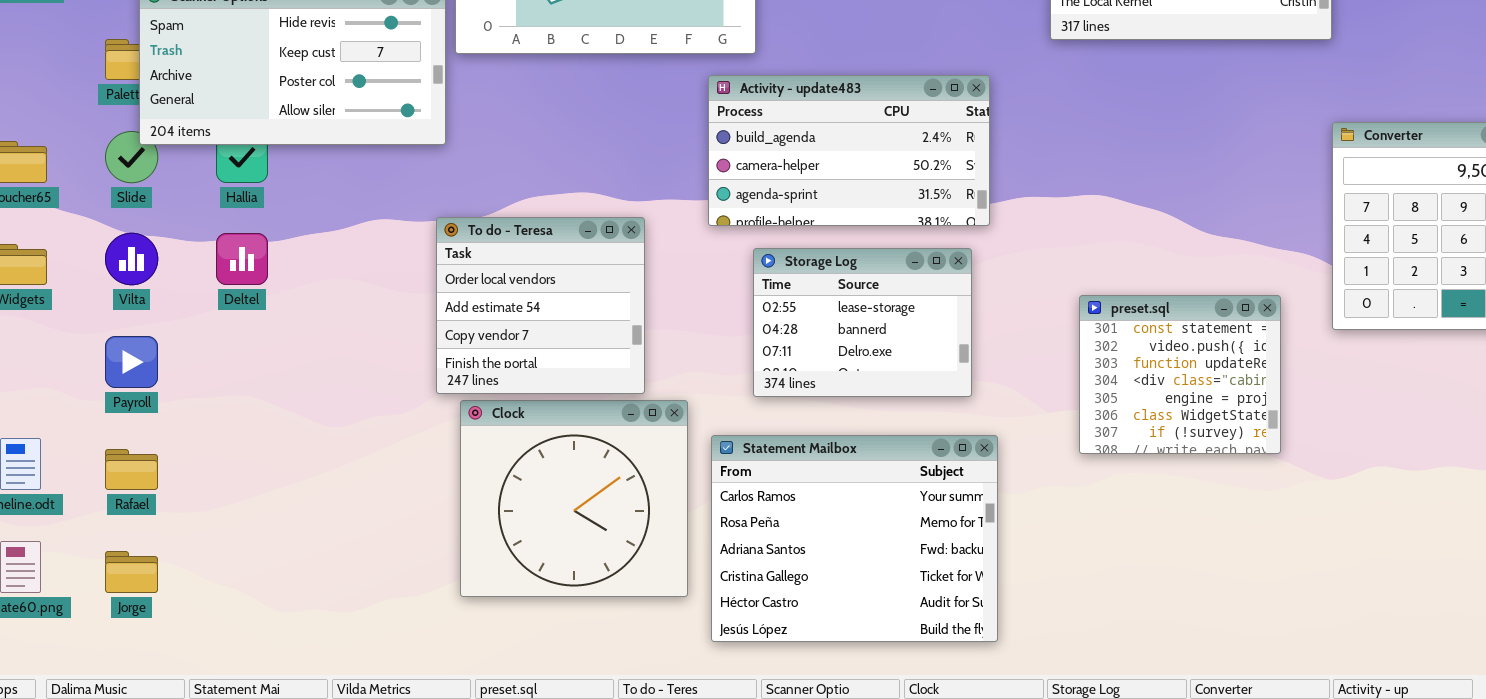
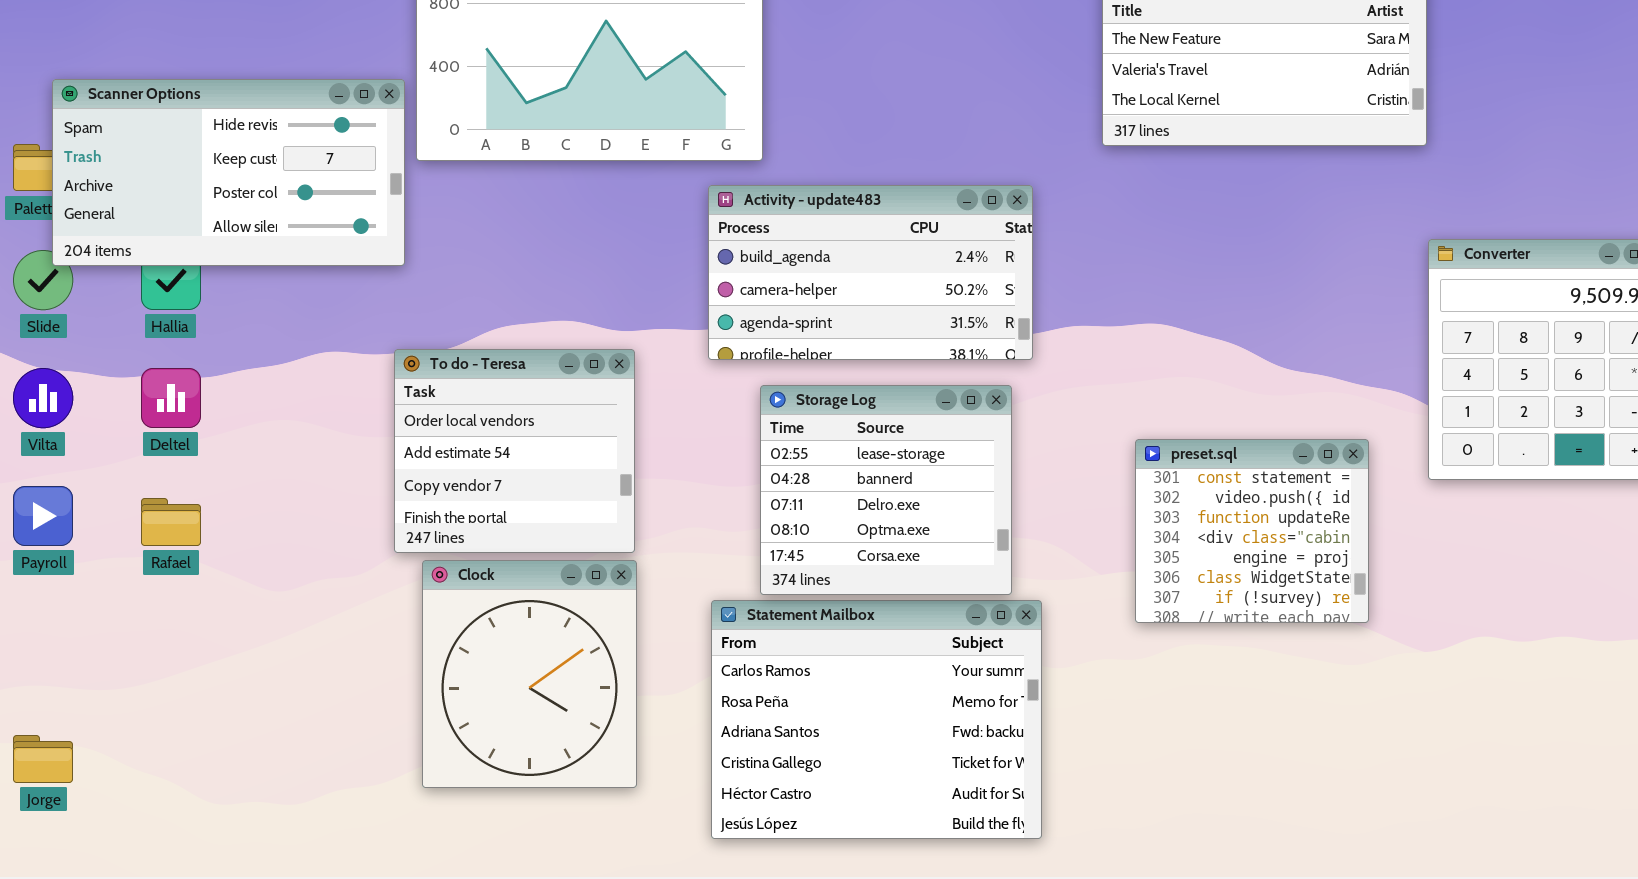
Storage Log: [753,248,972,397] -> [760,385,1012,595], resized
Clock: [460,400,688,597] -> [422,560,637,788], resized
Rafael: [105,449,158,490] -> [141,498,201,546], moved

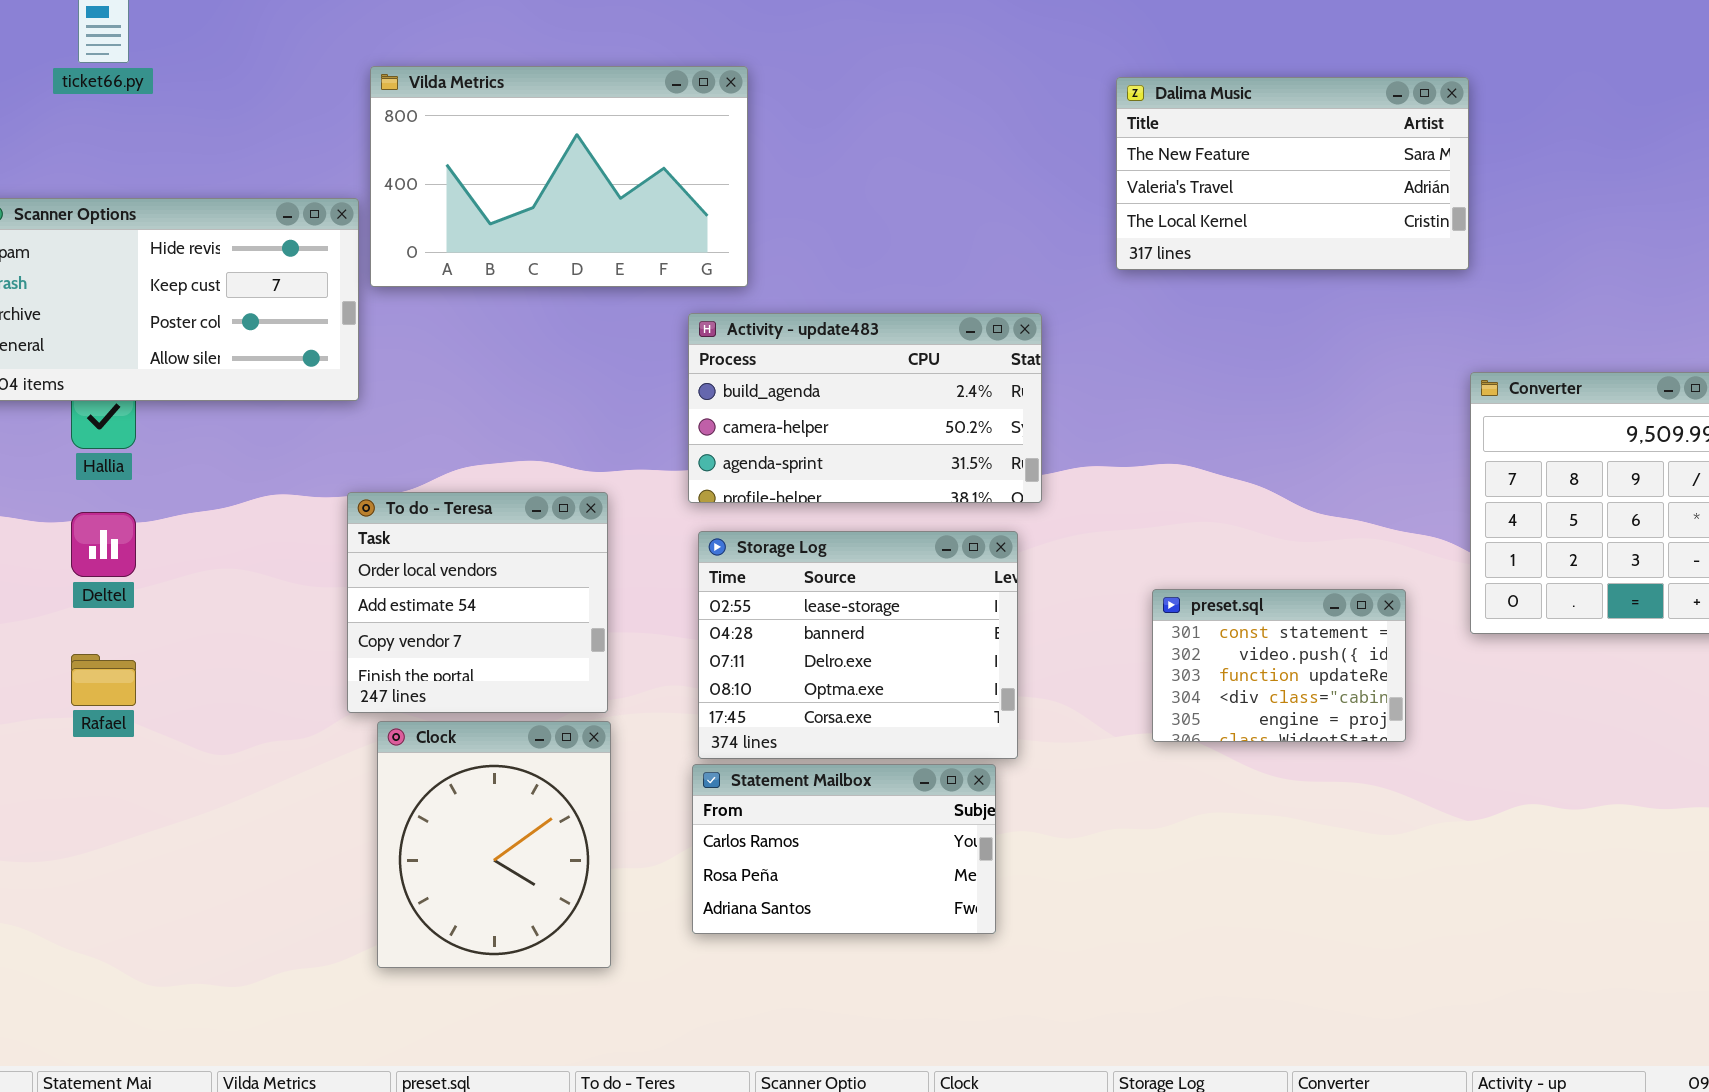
Storage Log: [760,385,1012,595] -> [698,531,1018,759], resized
preset.sql: [1135,439,1369,623] -> [1152,589,1406,742], resized
Statement Mailbox: [711,600,1042,839] -> [692,764,996,934], resized

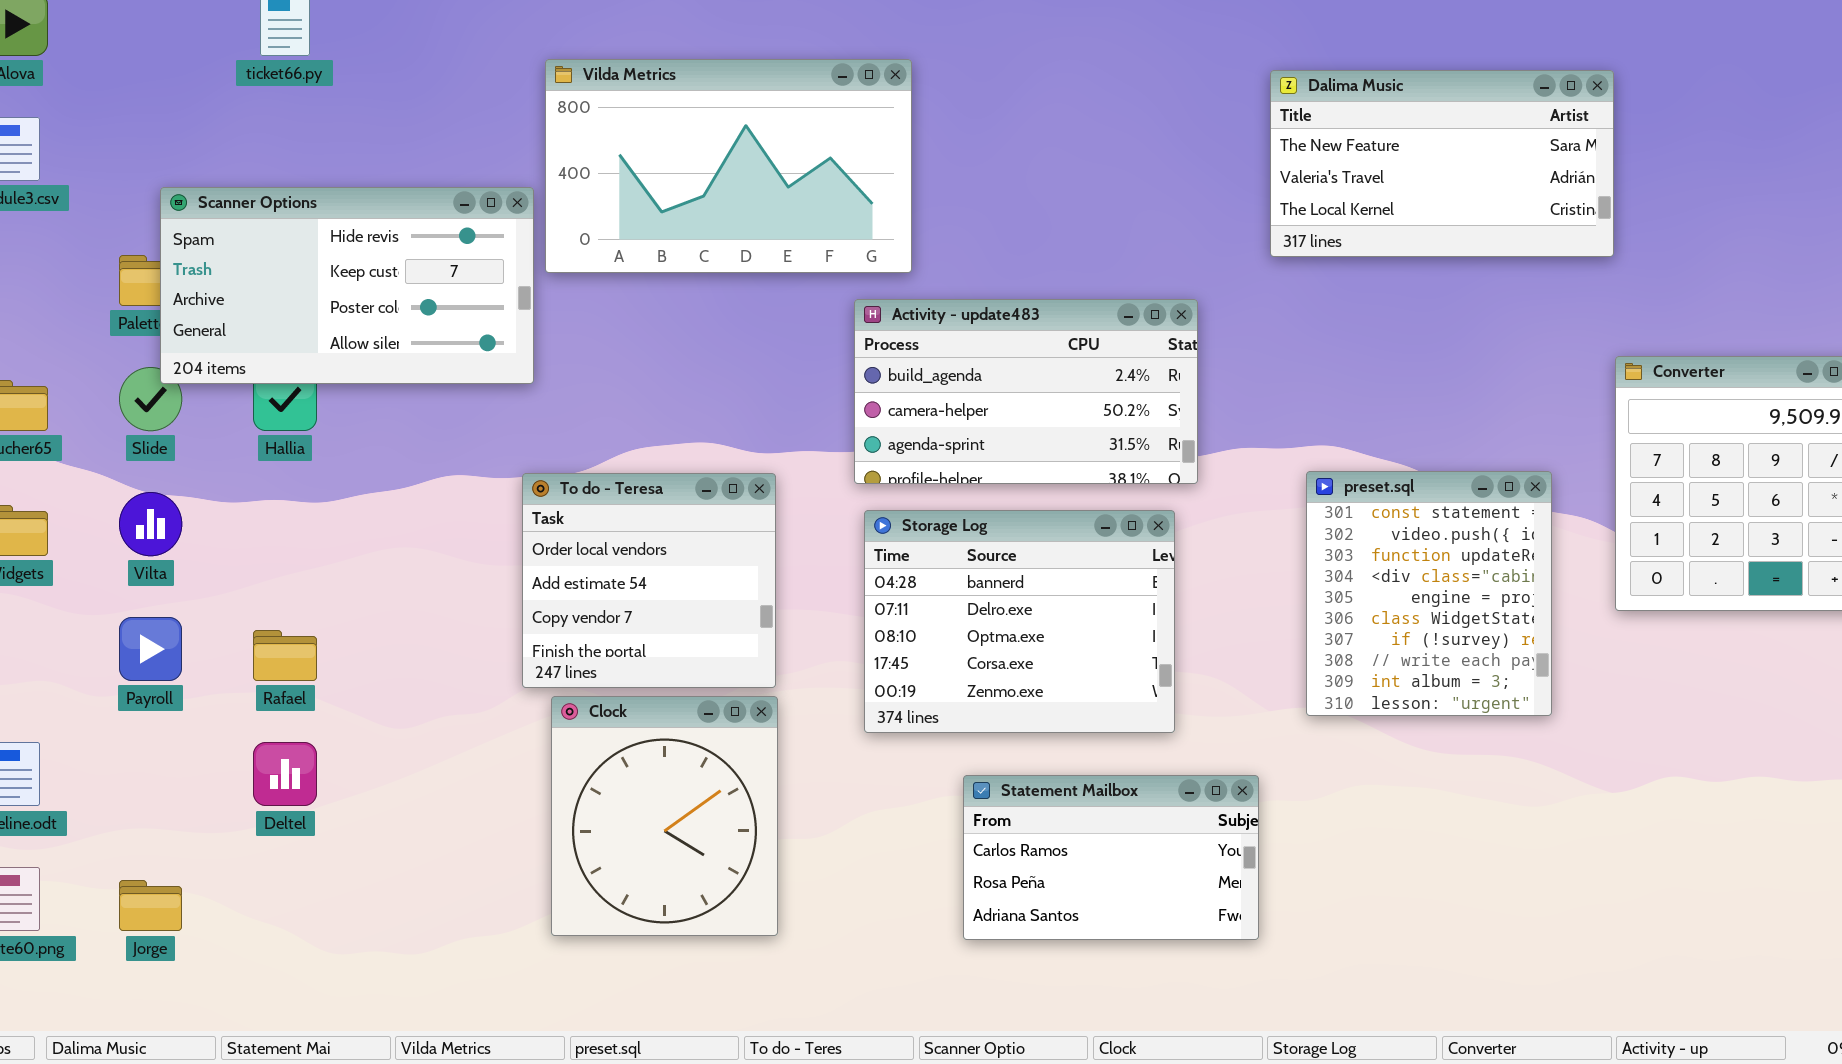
Deltel: [71,512,136,577] -> [253,742,317,806], moved
Storage Log: [698,531,1018,759] -> [864,510,1175,733], scrolled down 1 row
preset.sql: [1152,589,1406,742] -> [1306,471,1552,716], resized
Statement Mailbox: [692,764,996,934] -> [963,775,1259,940], moved

